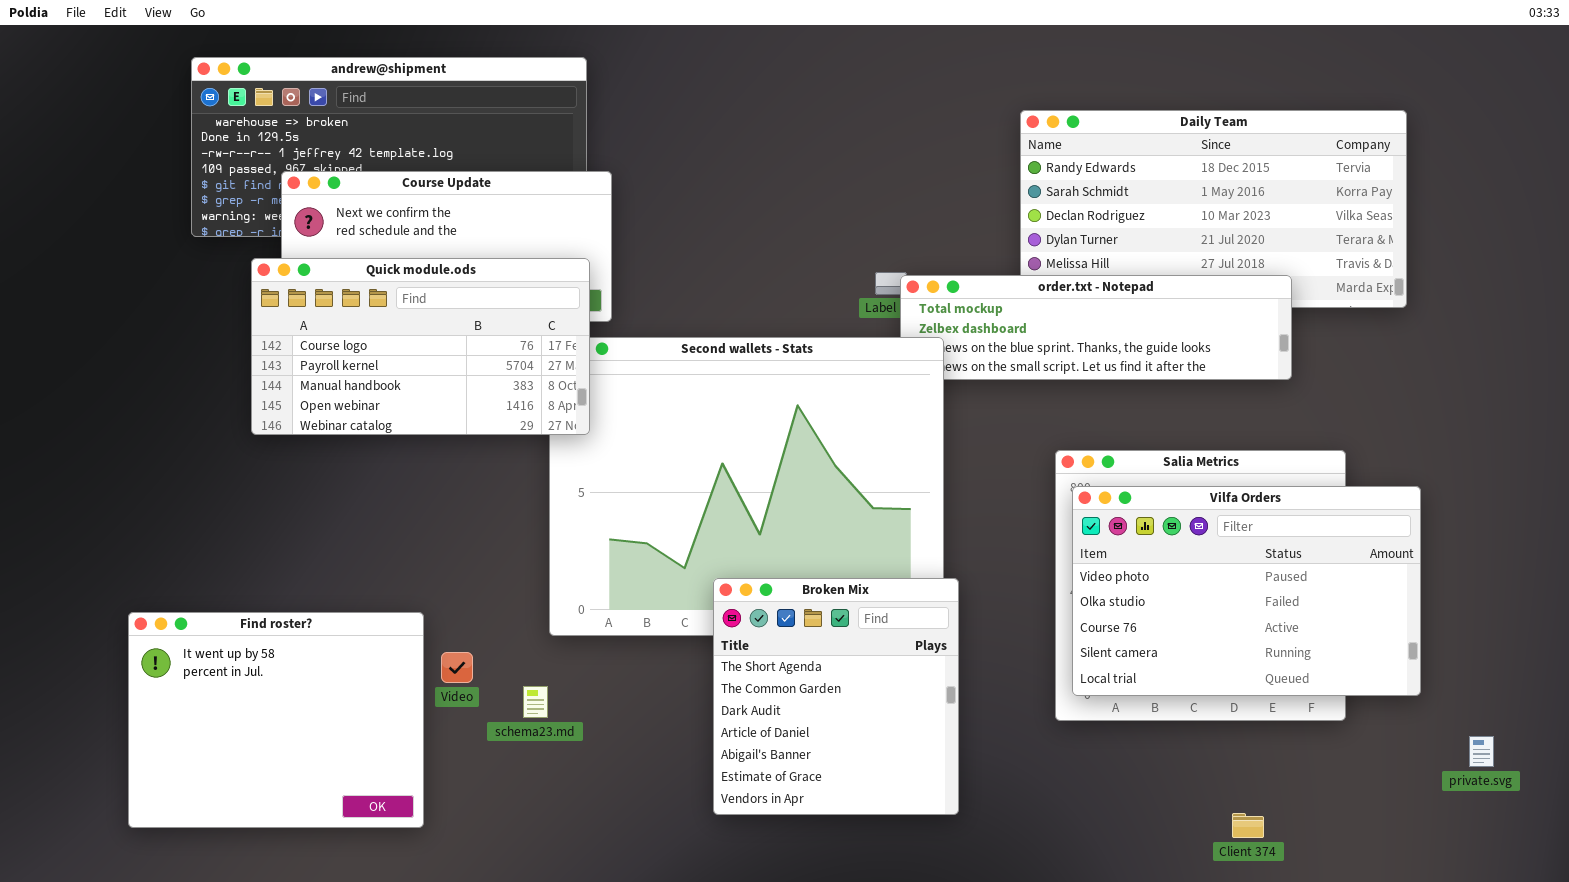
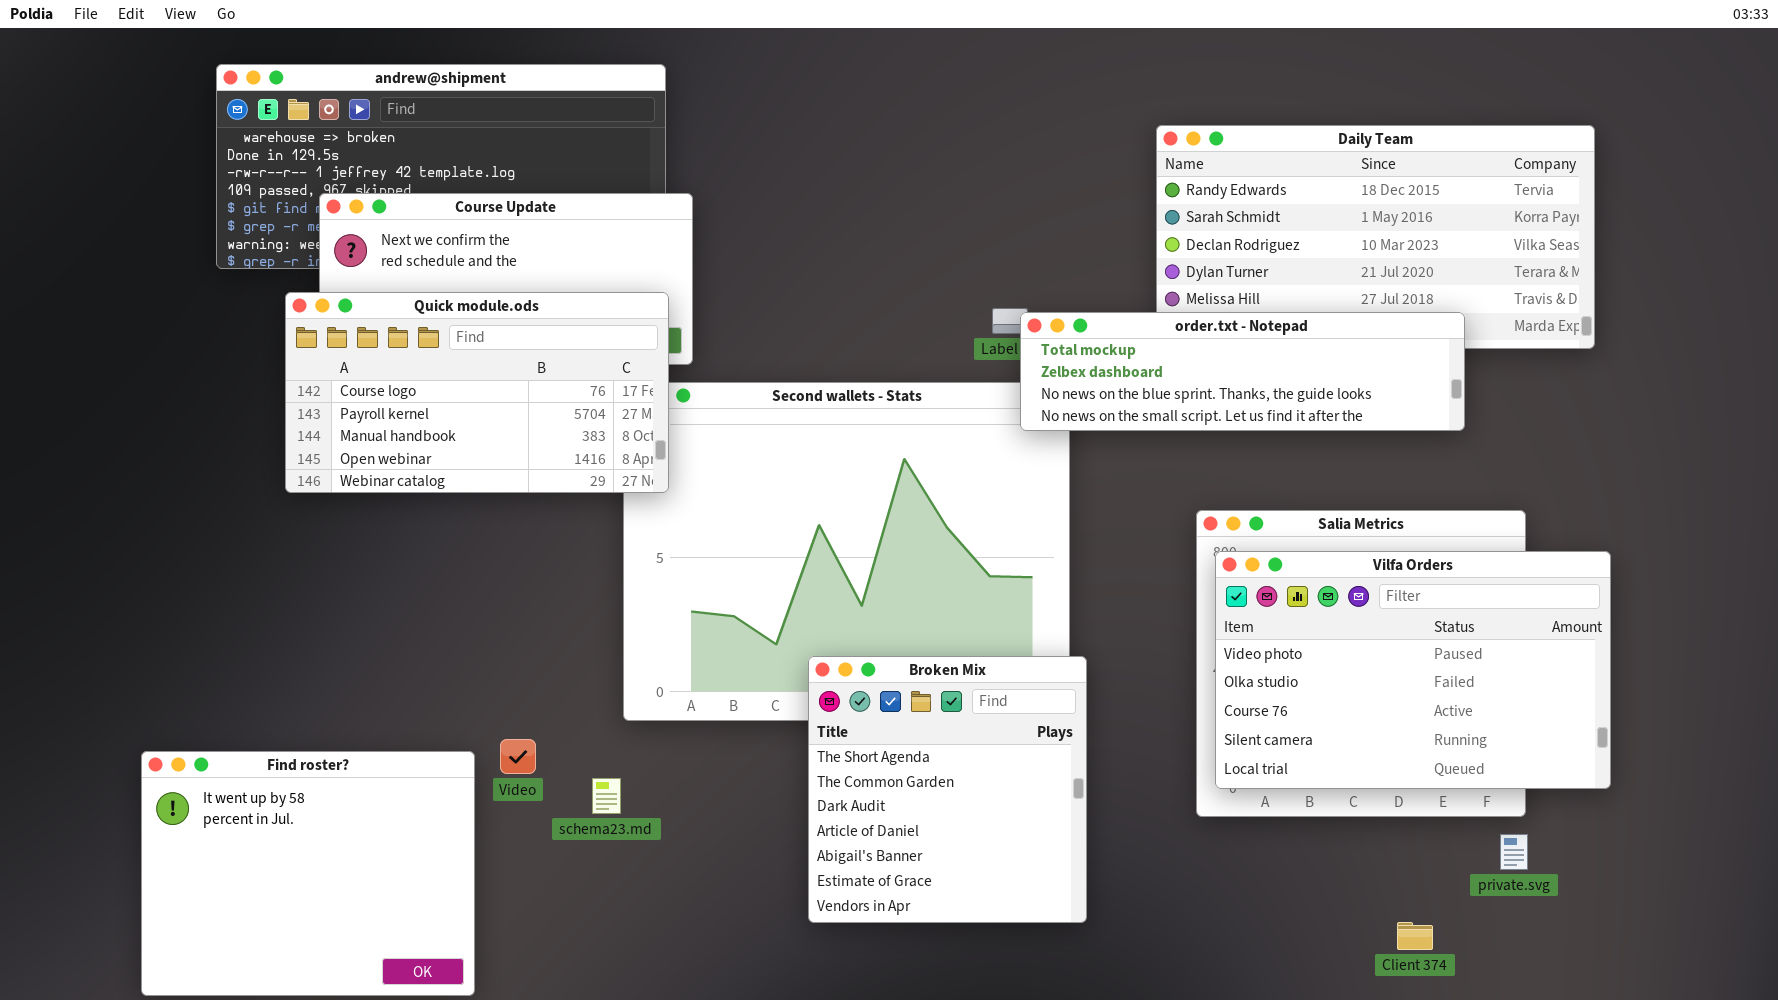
order.txt - Notepad: [900,275,1292,380] -> [1020,312,1465,431], raised
Find roster?: [128,612,424,828] -> [141,751,475,996], moved
private.svg: [1469,736,1494,767] -> [1500,834,1528,870], moved

